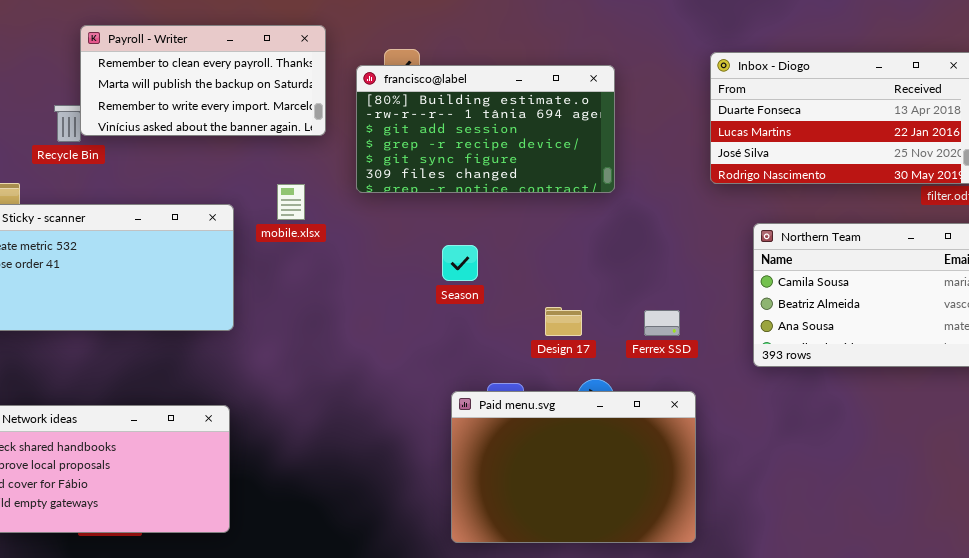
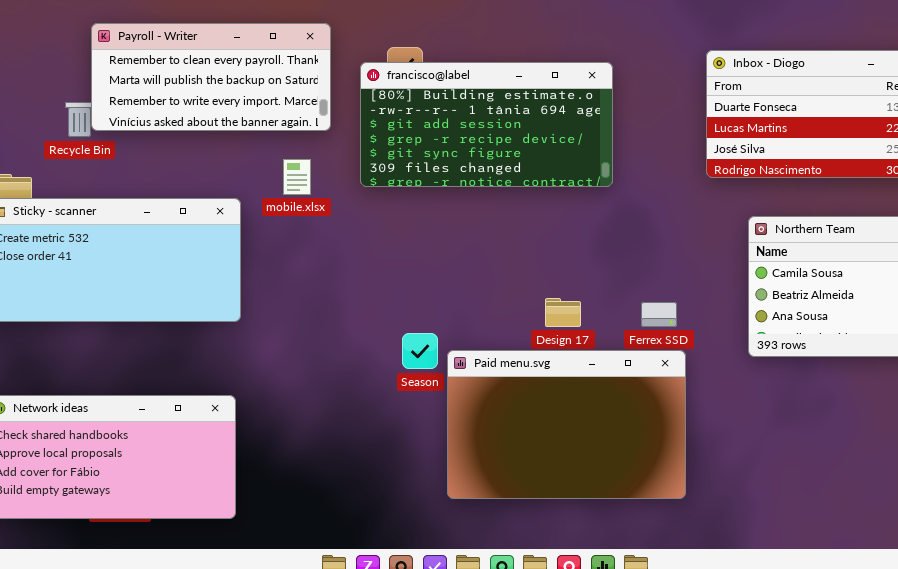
mobile.xlsx: [277,184,305,220] -> [283,159,311,195], moved
Season: [442,245,478,281] -> [402,333,438,369], moved
Paid menu.svg: [451,391,696,543] -> [447,350,686,499], moved

